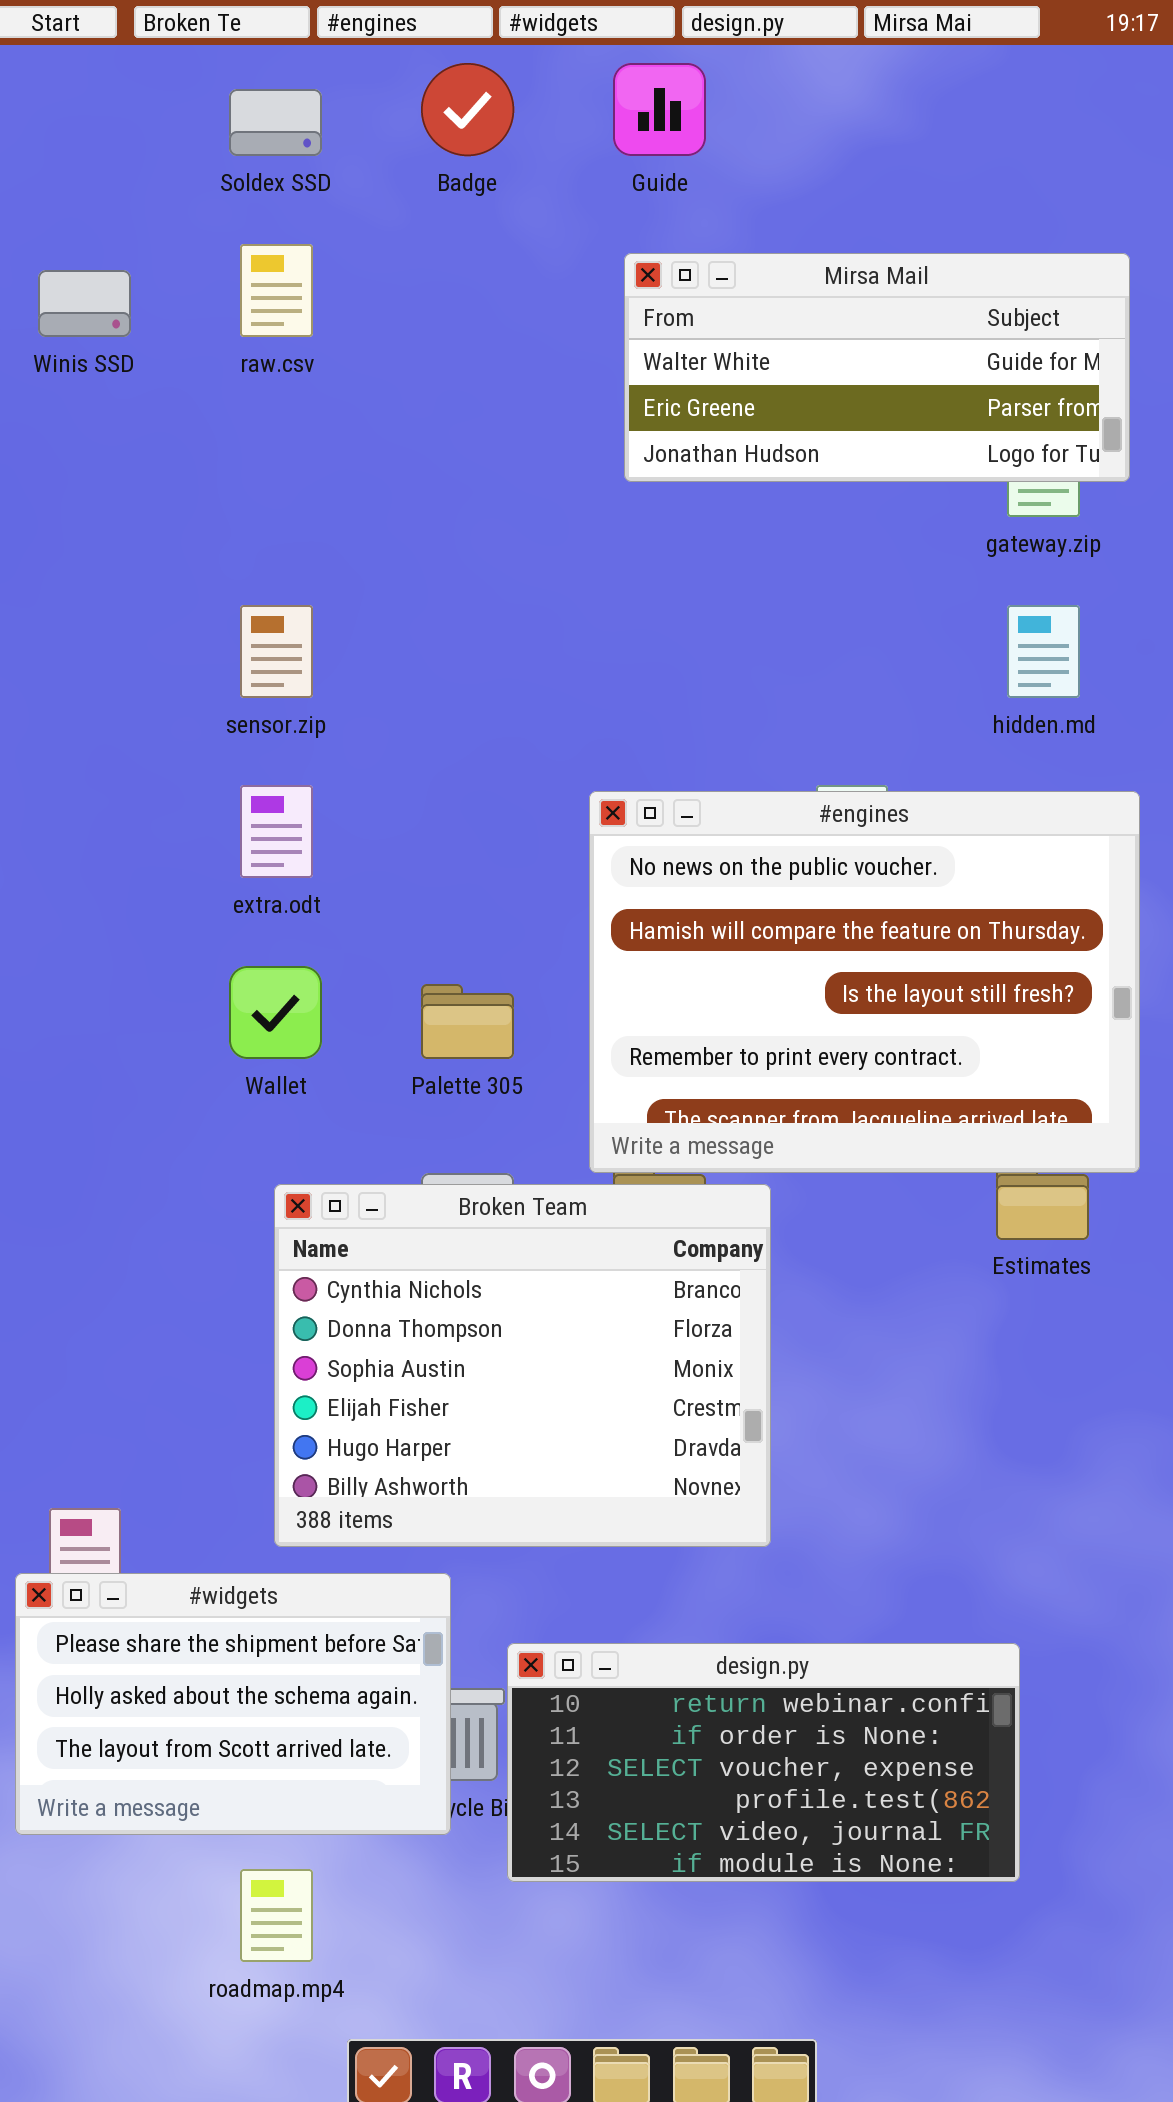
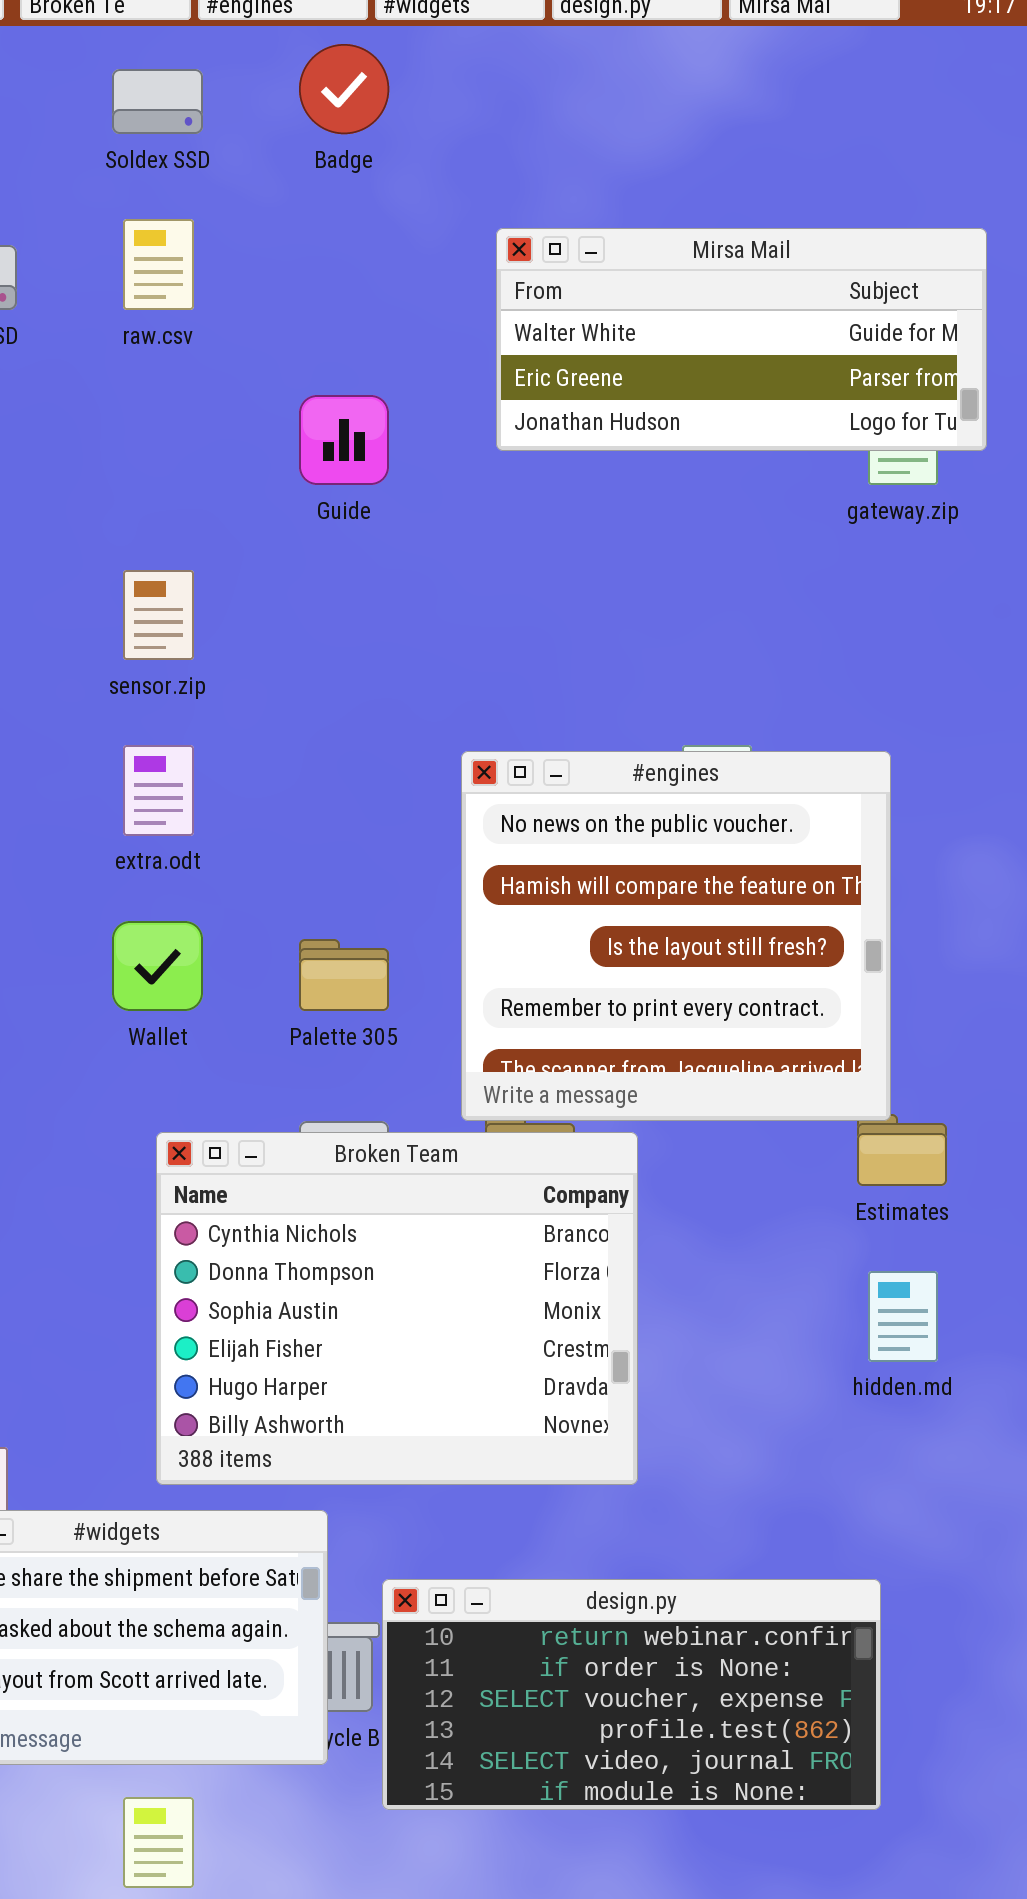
Guide: [613,63,706,156] -> [299,395,389,485], moved
hidden.md: [1007,605,1080,698] -> [868,1271,938,1362], moved
#engines: [589,791,1140,1173] -> [461,751,891,1121], resized

